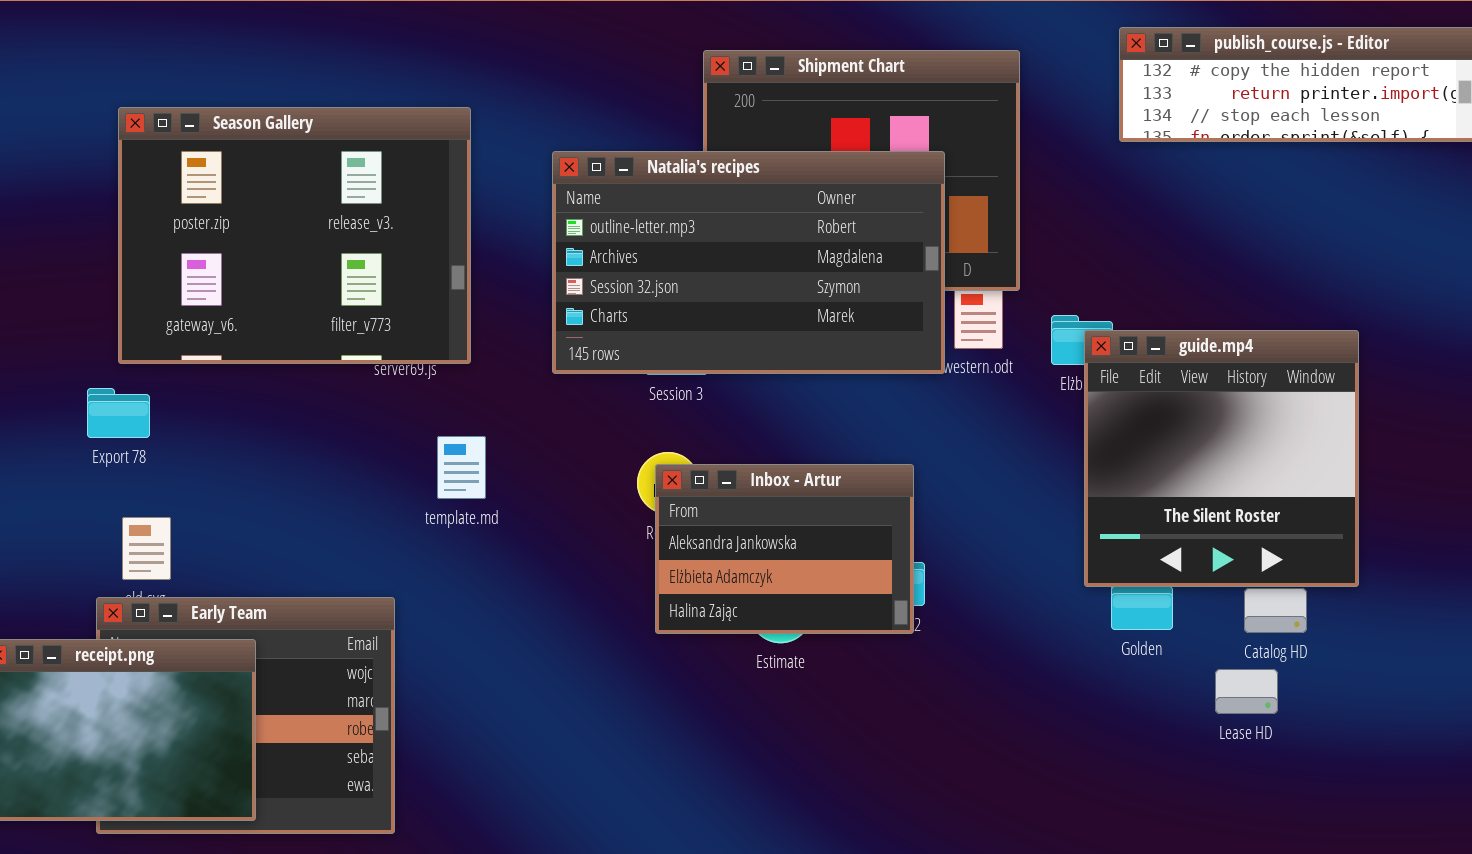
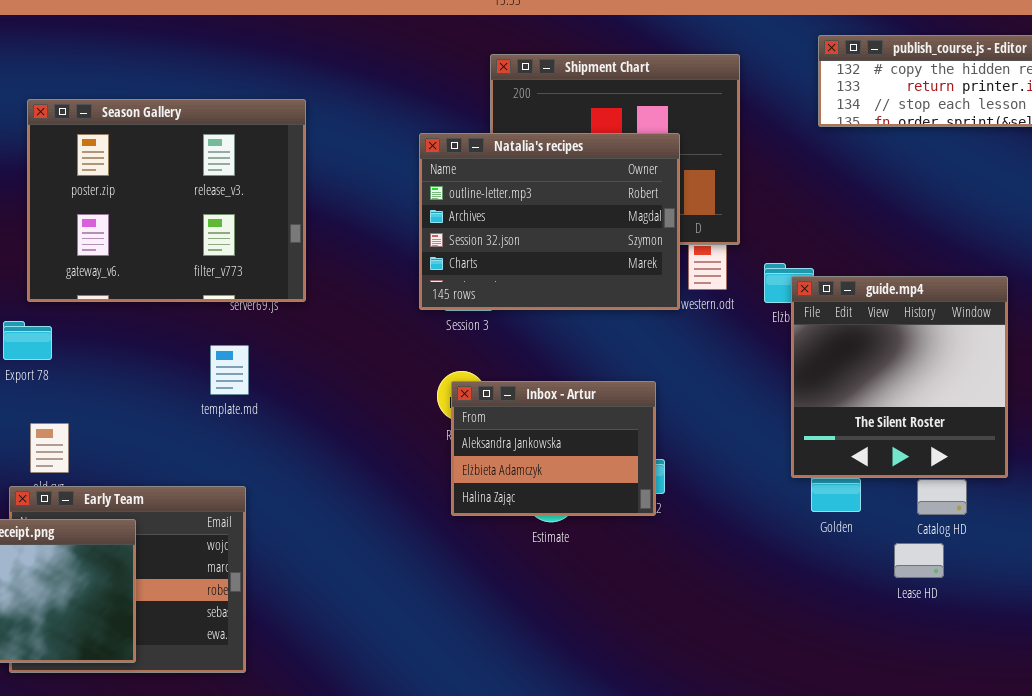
Natalia's recipes: [552,151,945,374] -> [419,133,680,310], resized
template.md: [437,436,486,499] -> [210,345,249,395], moved

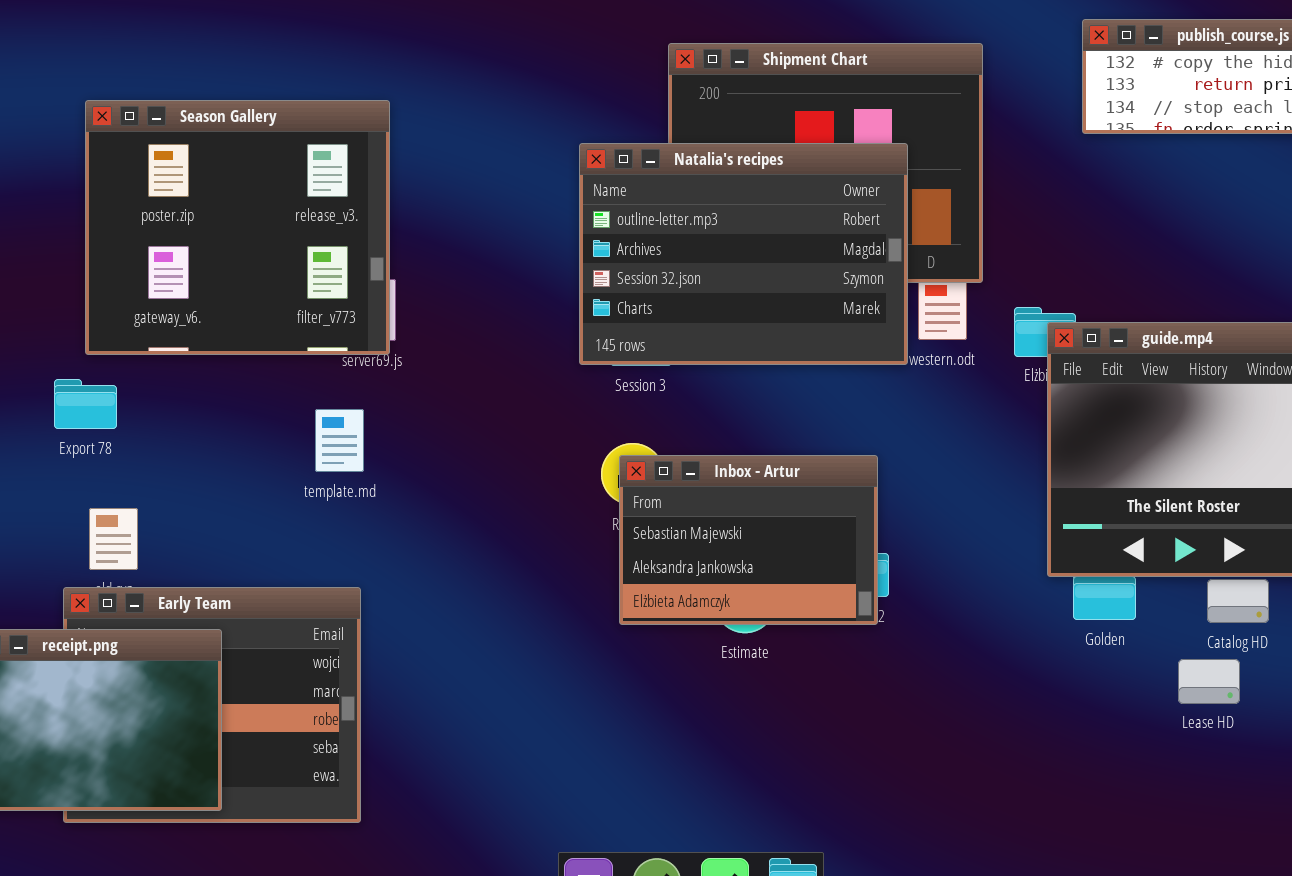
Season Gallery: [27,99,306,302] -> [85,100,390,355], resized
Inbox - Artur: [451,381,656,516] -> [619,455,878,625], scrolled up 1 row

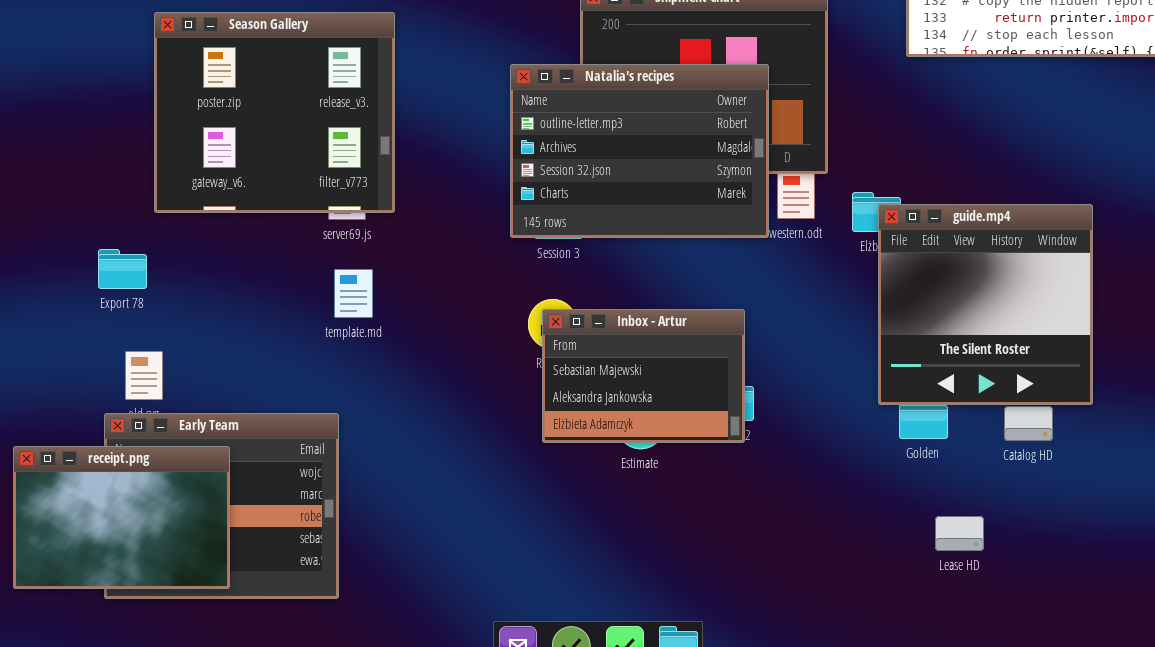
Season Gallery: [85,100,390,355] -> [154,12,395,213], moved
template.md: [315,409,364,472] -> [334,269,373,318], moved
Lease HD: [1178,659,1240,704] -> [935,516,984,551], moved

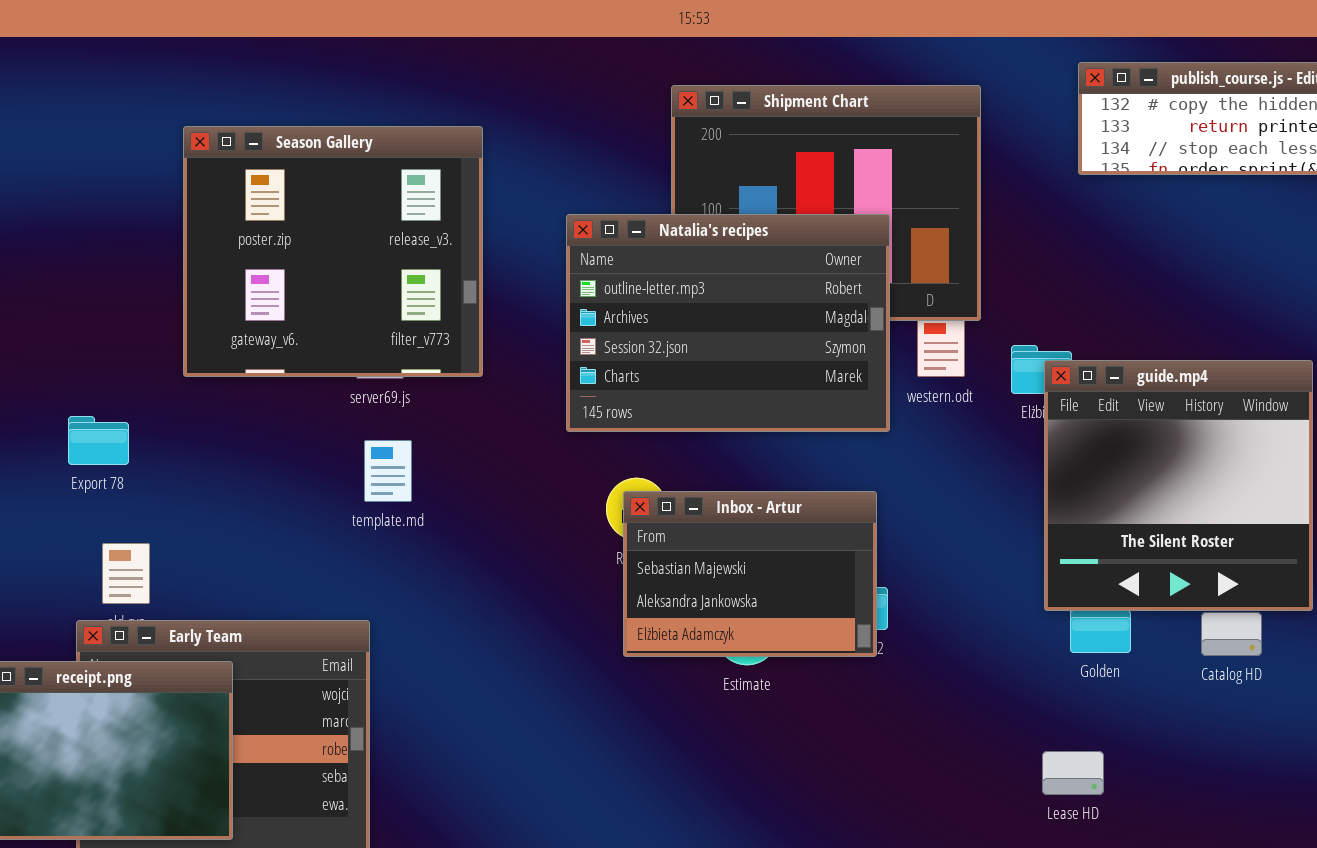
Season Gallery: [154,12,395,213] -> [183,126,483,377], moved
Natalia's recipes: [510,64,769,238] -> [566,214,890,432], moved
Lease HD: [935,516,984,551] -> [1042,751,1104,795], moved

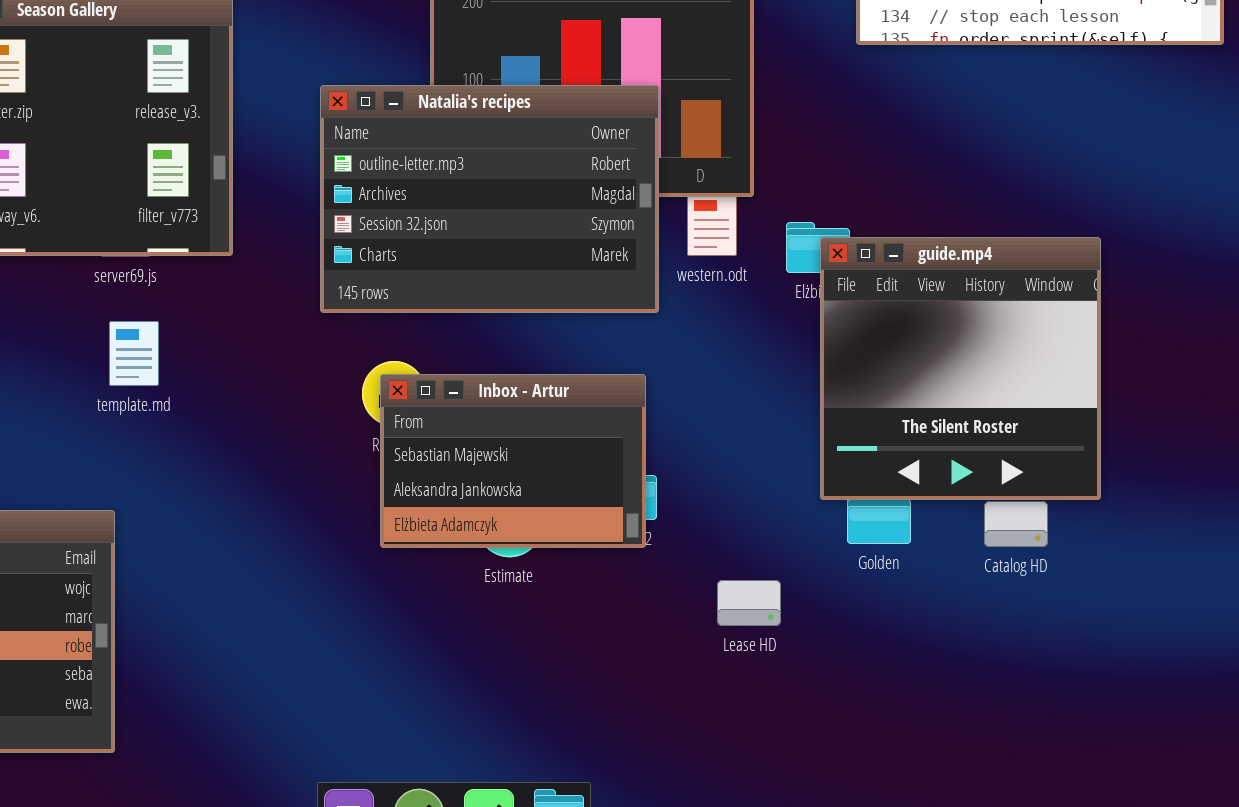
Lease HD: [1042,751,1104,795] -> [717,580,781,626], moved

